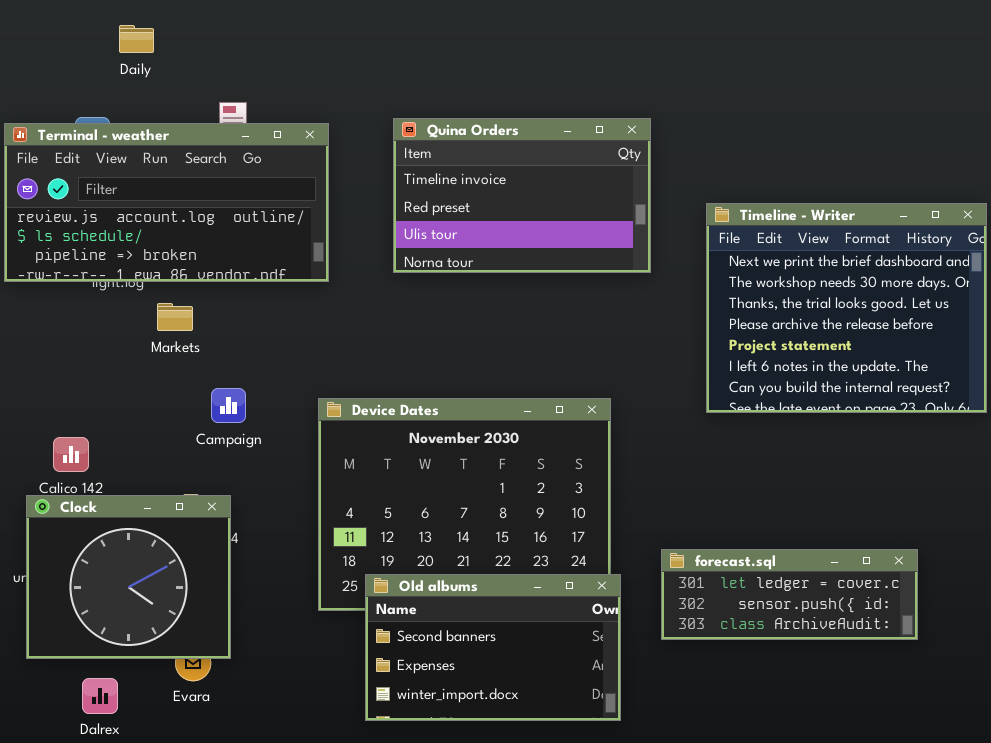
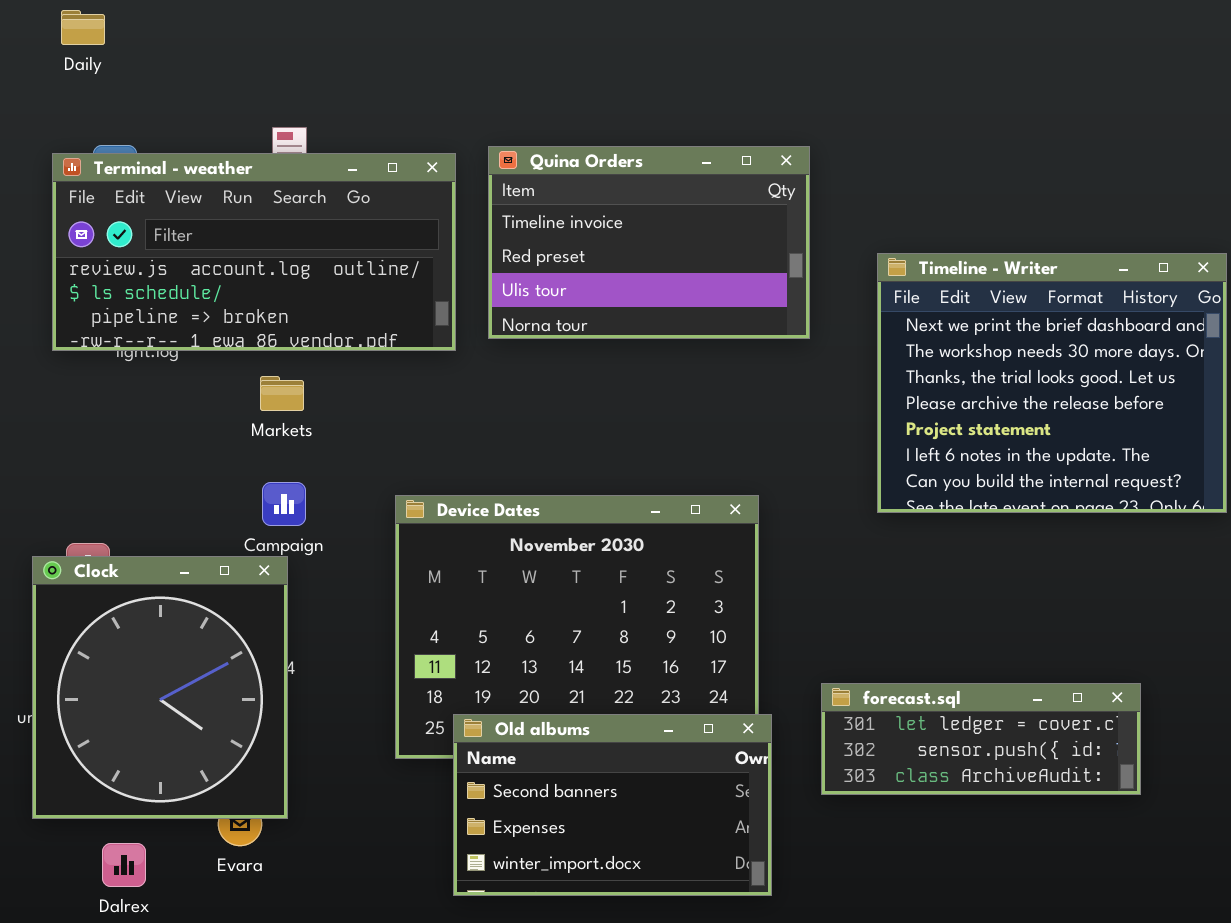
Daily: [119,25,154,53] -> [61,10,105,45], moved
Terminal - weather: [4,123,329,282] -> [52,153,456,351], moved
Markets: [157,303,193,331] -> [260,376,304,411], moved
Clock: [26,495,231,659] -> [32,556,288,819], resized

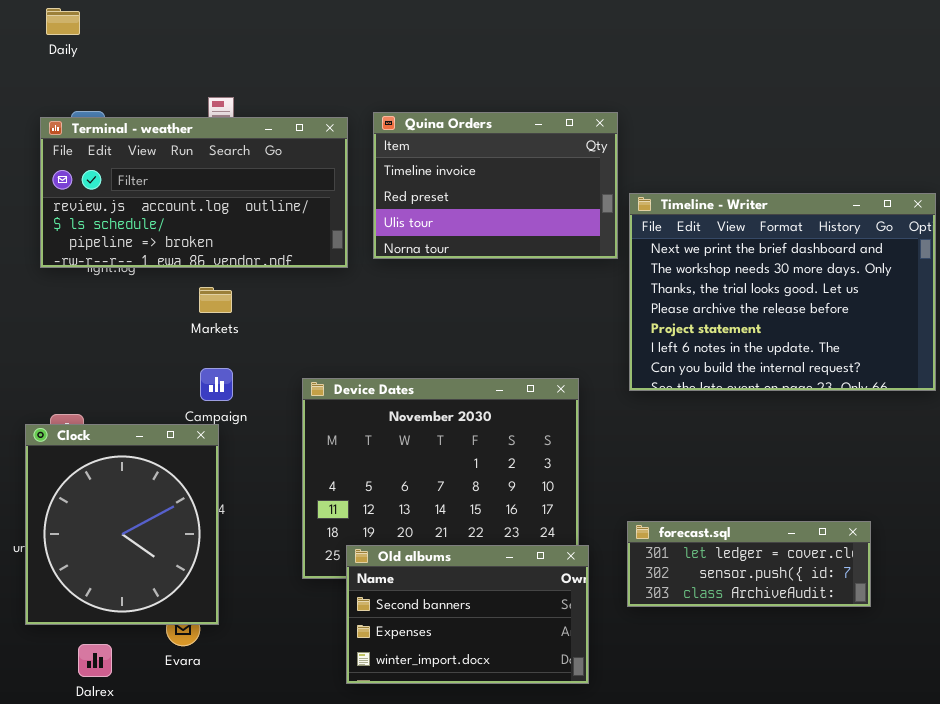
Timeline - Writer: [877,253,1227,513] -> [629,193,936,391], resized

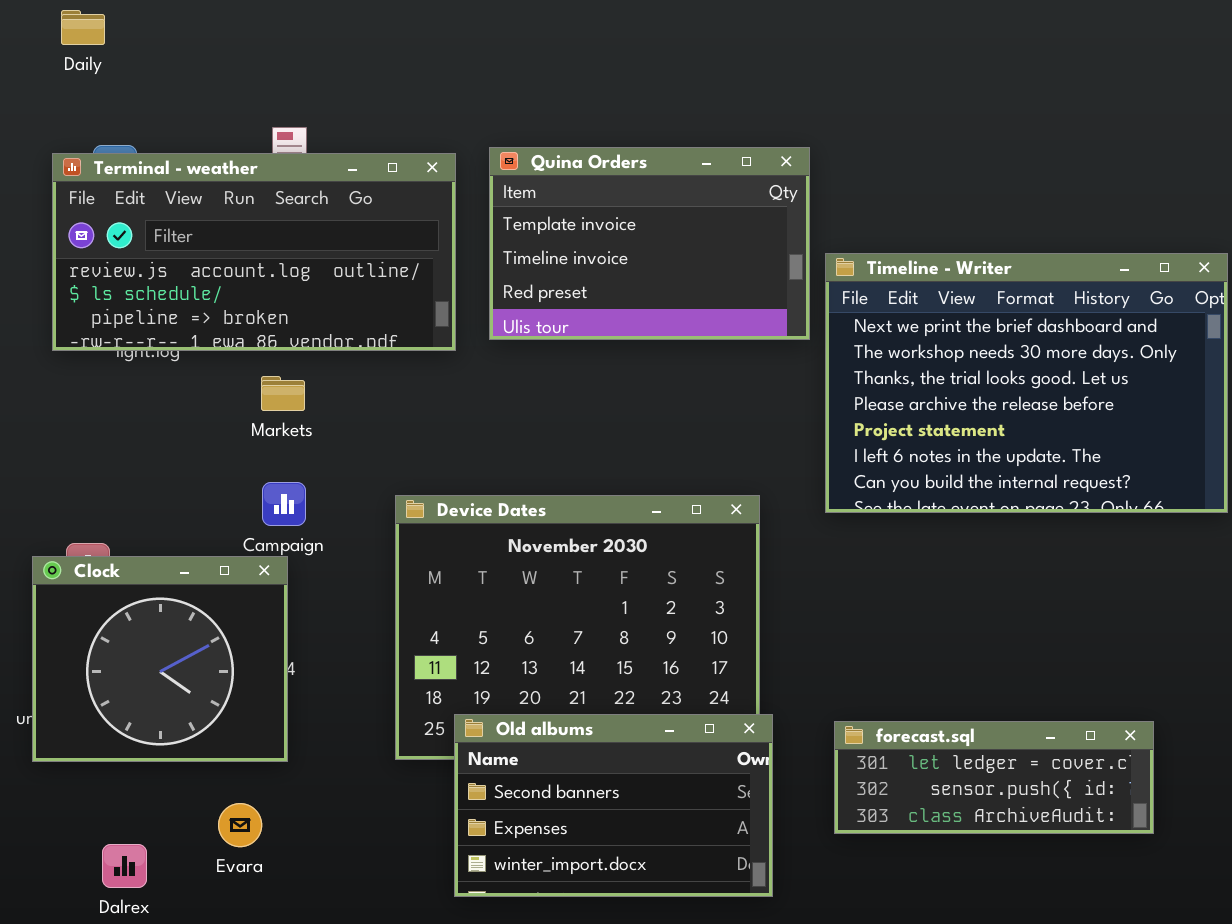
Quina Orders: [373,112,618,259] -> [489,147,810,340], scrolled up 1 row
Clock: [25,424,219,625] -> [32,556,288,762], resized
forecast.sql: [627,521,871,607] -> [834,721,1154,834], moved

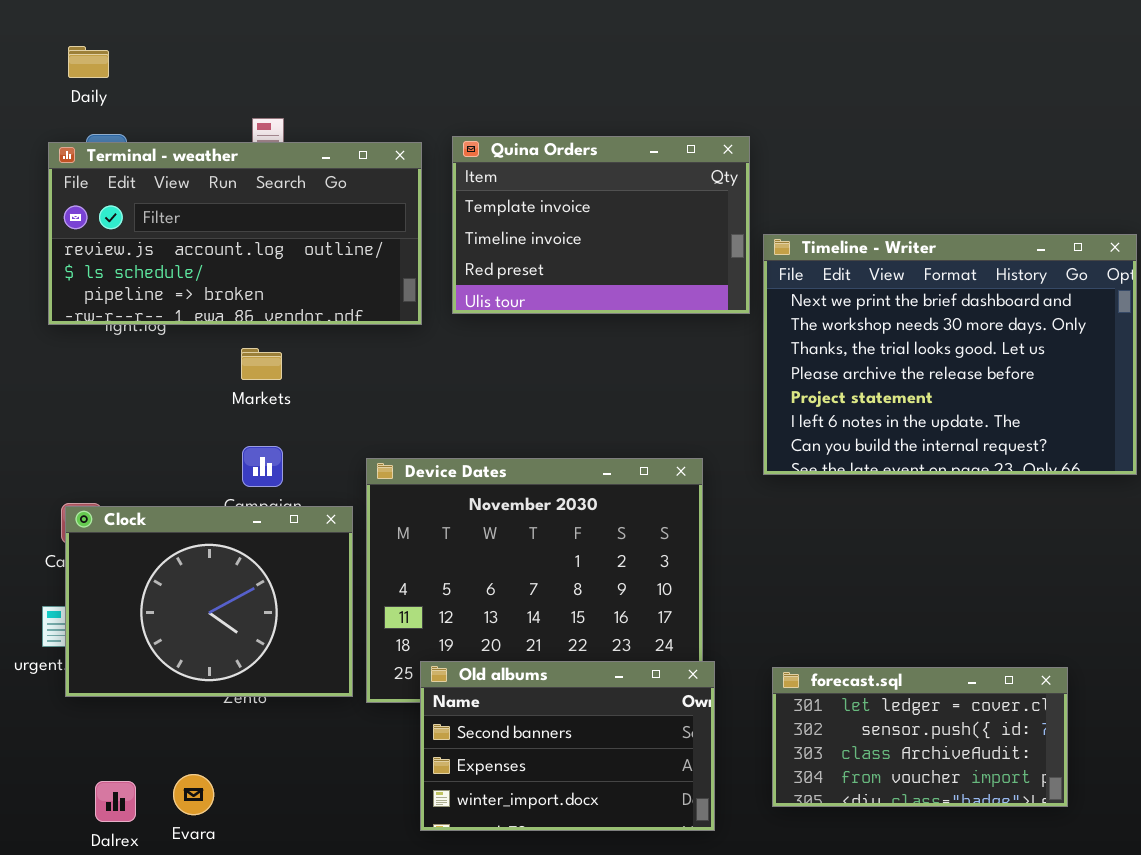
Daily: [61,10,105,45] -> [68,46,109,78], moved
Clock: [32,556,288,762] -> [65,506,353,697], moved, resized
forecast.sql: [834,721,1154,834] -> [772,667,1068,807], resized
Evara: [218,803,262,847] -> [173,774,214,815], moved

